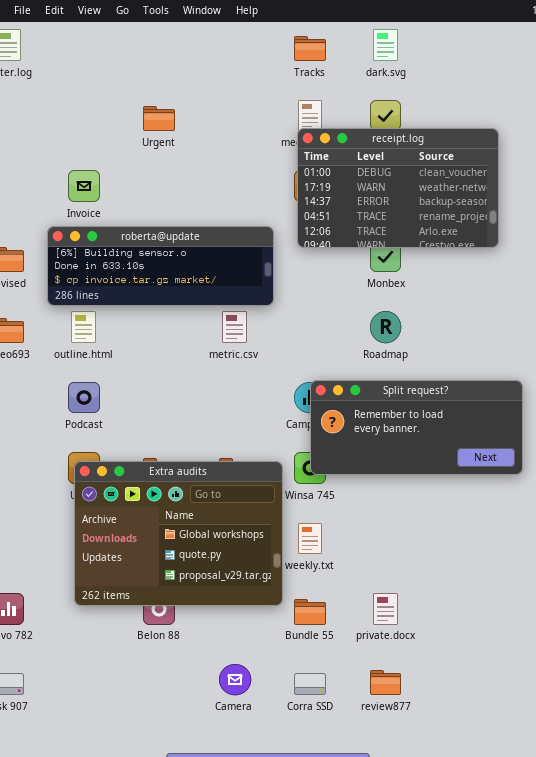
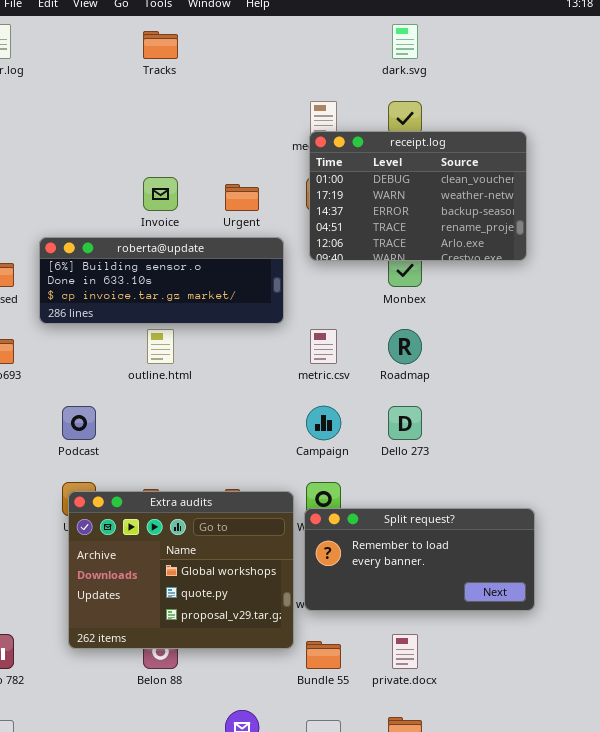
Tracks: [294,36,326,61] -> [143,31,178,59], moved
Urgent: [143,106,175,131] -> [225,184,259,211], moved
Invoice: [68,170,100,202] -> [143,177,178,211], moved
outline.html: [71,311,96,343] -> [147,329,174,364], moved
metric.csv: [222,311,247,343] -> [310,329,337,364], moved
Split request?: [310,380,523,475] -> [304,508,535,611], moved

